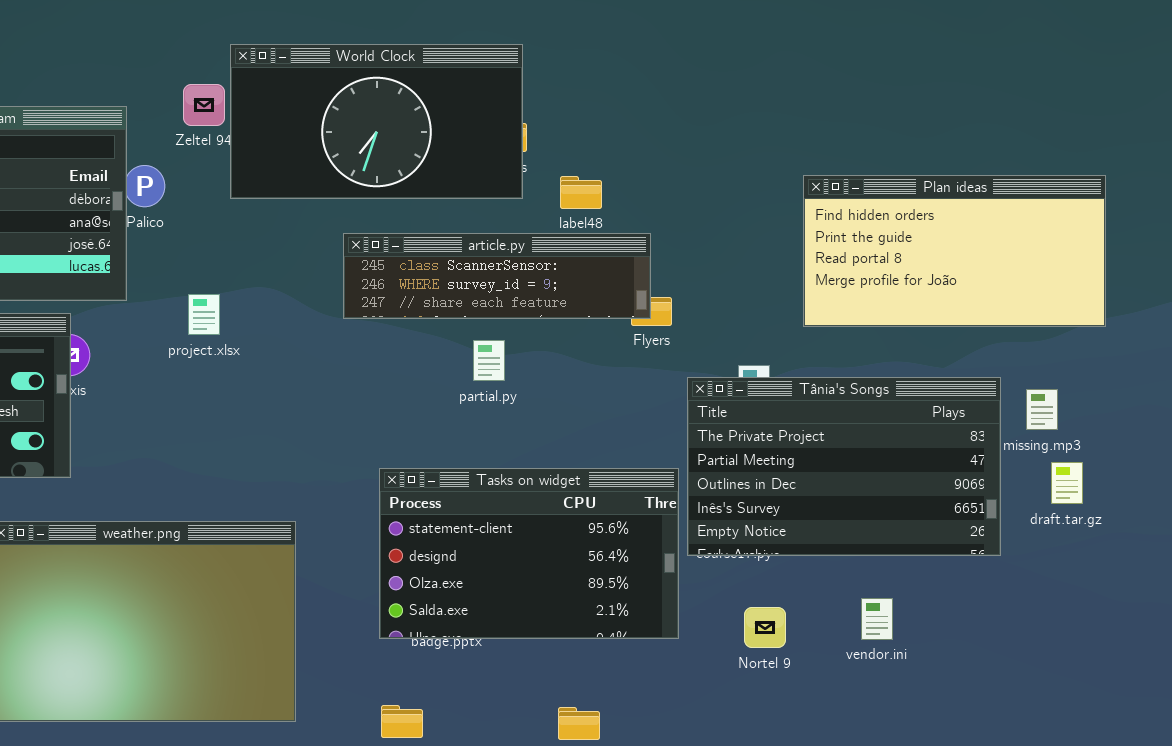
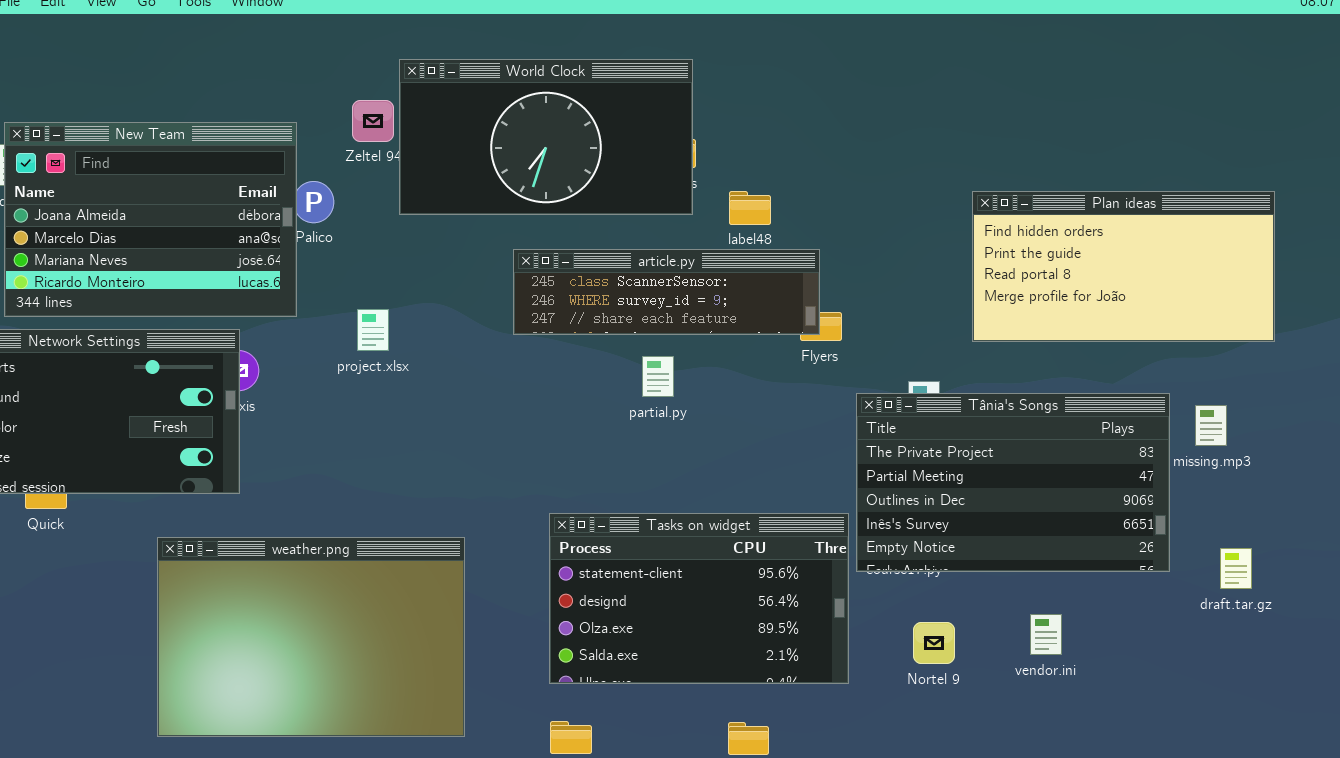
draft.tar.gz: [1051,462,1083,504] -> [1220,548,1252,589], moved
Tasks on widget: [379,468,679,639] -> [549,513,849,684], moved

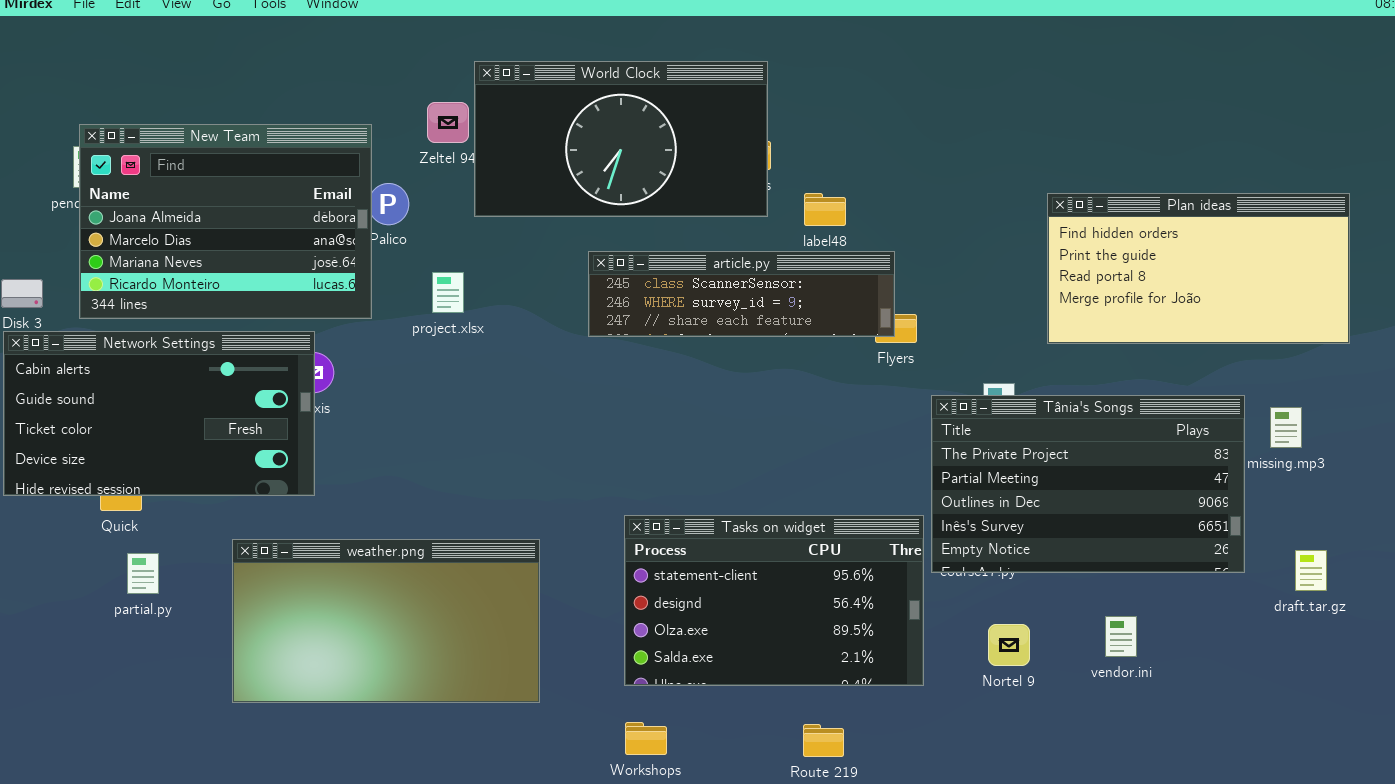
project.xlsx: [357,309,389,351] -> [432,272,464,313], moved
partial.py: [642,356,674,397] -> [127,553,159,594], moved
weather.png: [157,537,465,737] -> [232,539,540,703], resized

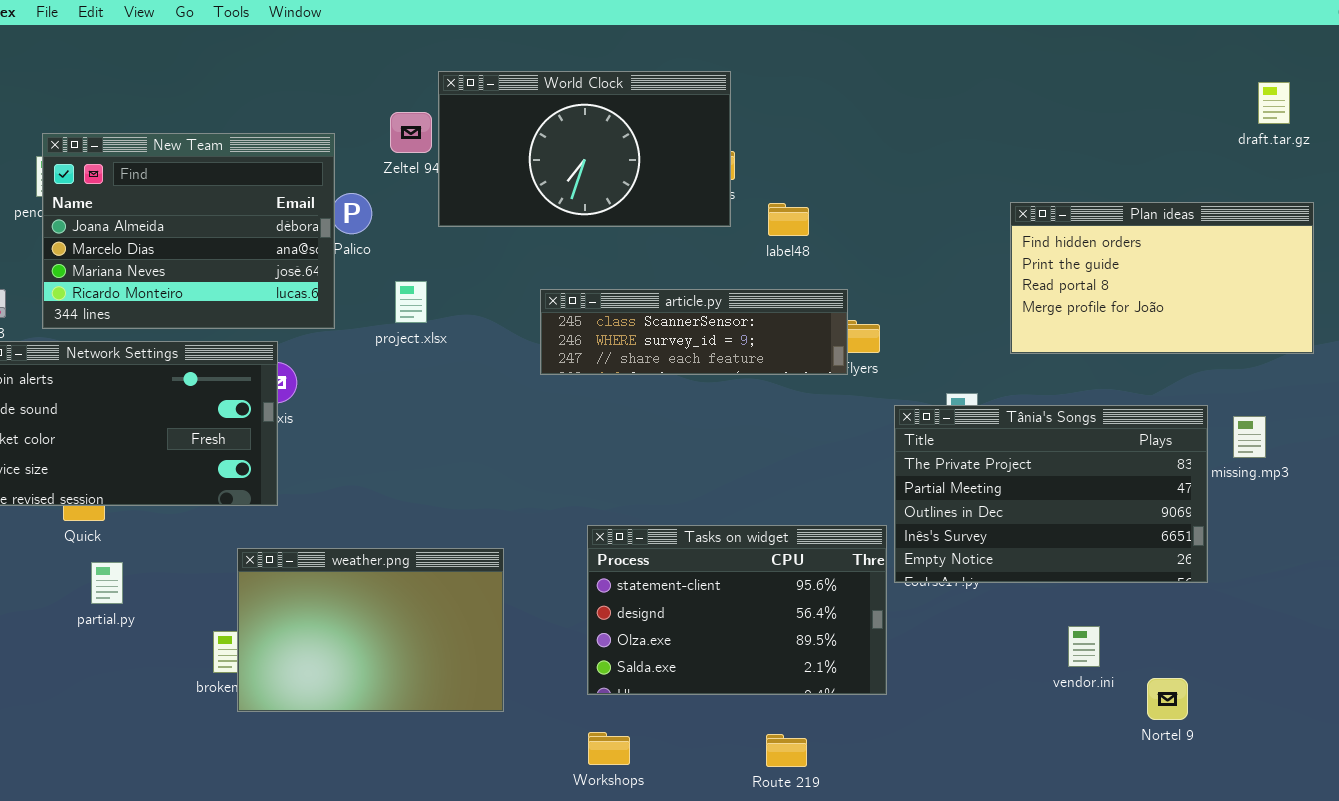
article.py: [588,251,895,337] -> [540,289,848,375], moved
weather.png: [232,539,540,703] -> [237,548,504,712], resized
draft.tar.gz: [1295,550,1327,591] -> [1258,82,1290,124], moved
Nortel 9: [988,624,1030,666] -> [1147,678,1188,720], moved

